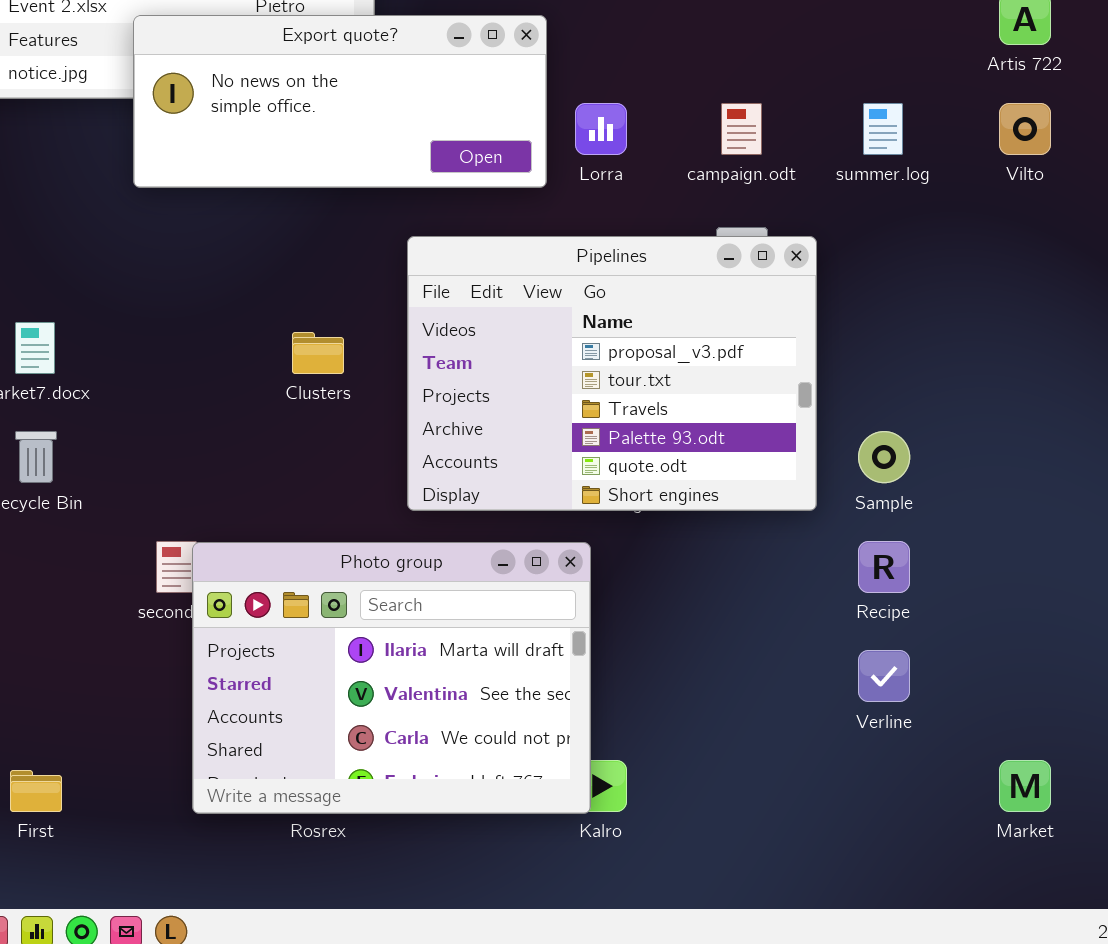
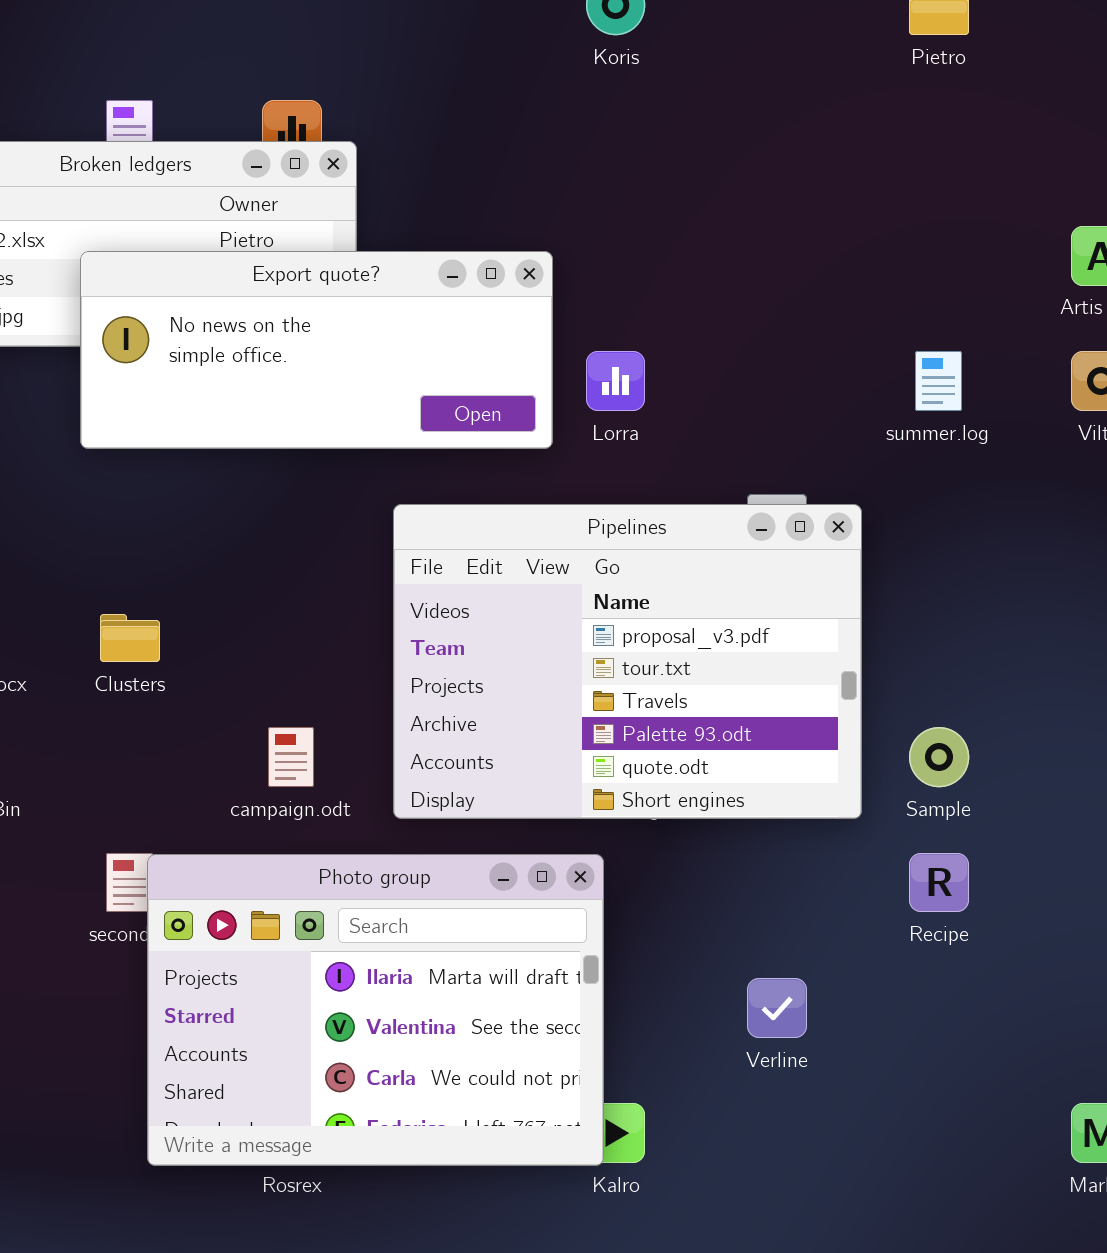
campaign.odt: [721,103,762,155] -> [268,727,314,787], moved
Clusters: [292,332,344,374] -> [100,614,160,662], moved
Verline: [858,650,910,702] -> [747,978,807,1038], moved

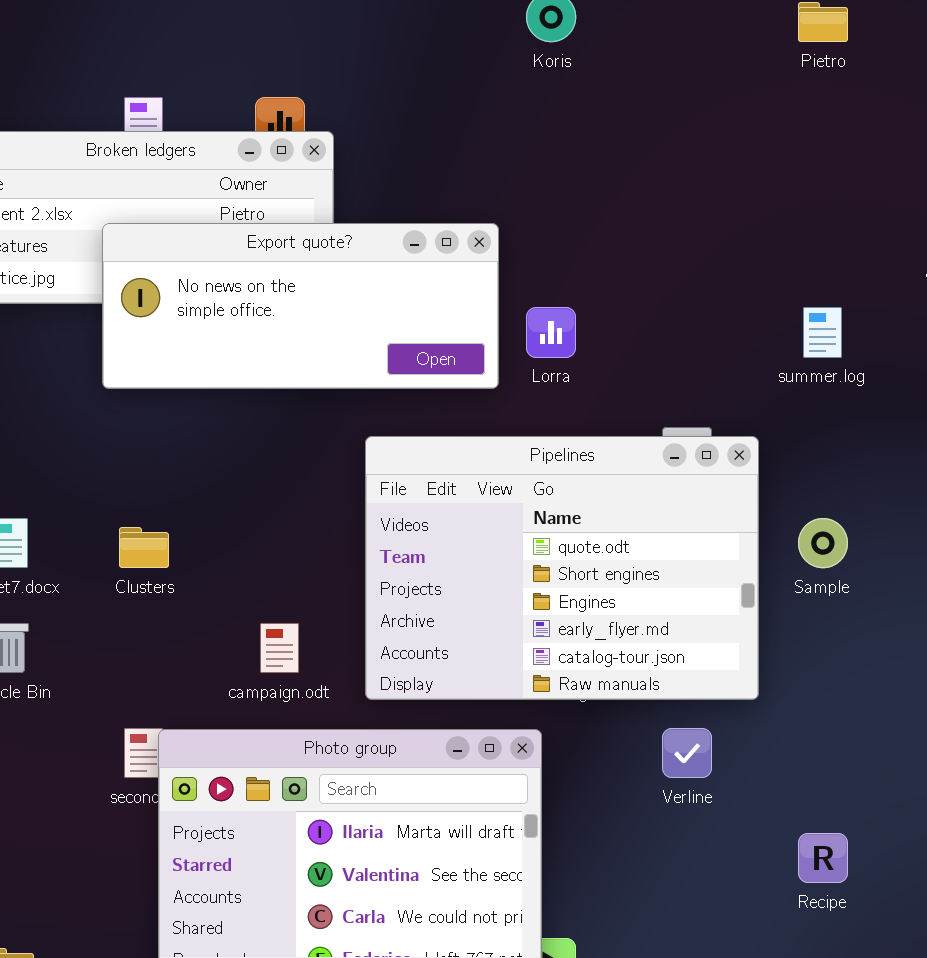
Pipelines: [393,504,862,819] -> [365,436,759,700], scrolled down 4 rows
Sample: [909,727,969,787] -> [798,518,848,568], moved
Recipe: [909,853,969,912] -> [798,833,848,883], moved
Verline: [747,978,807,1038] -> [662,728,712,778], moved

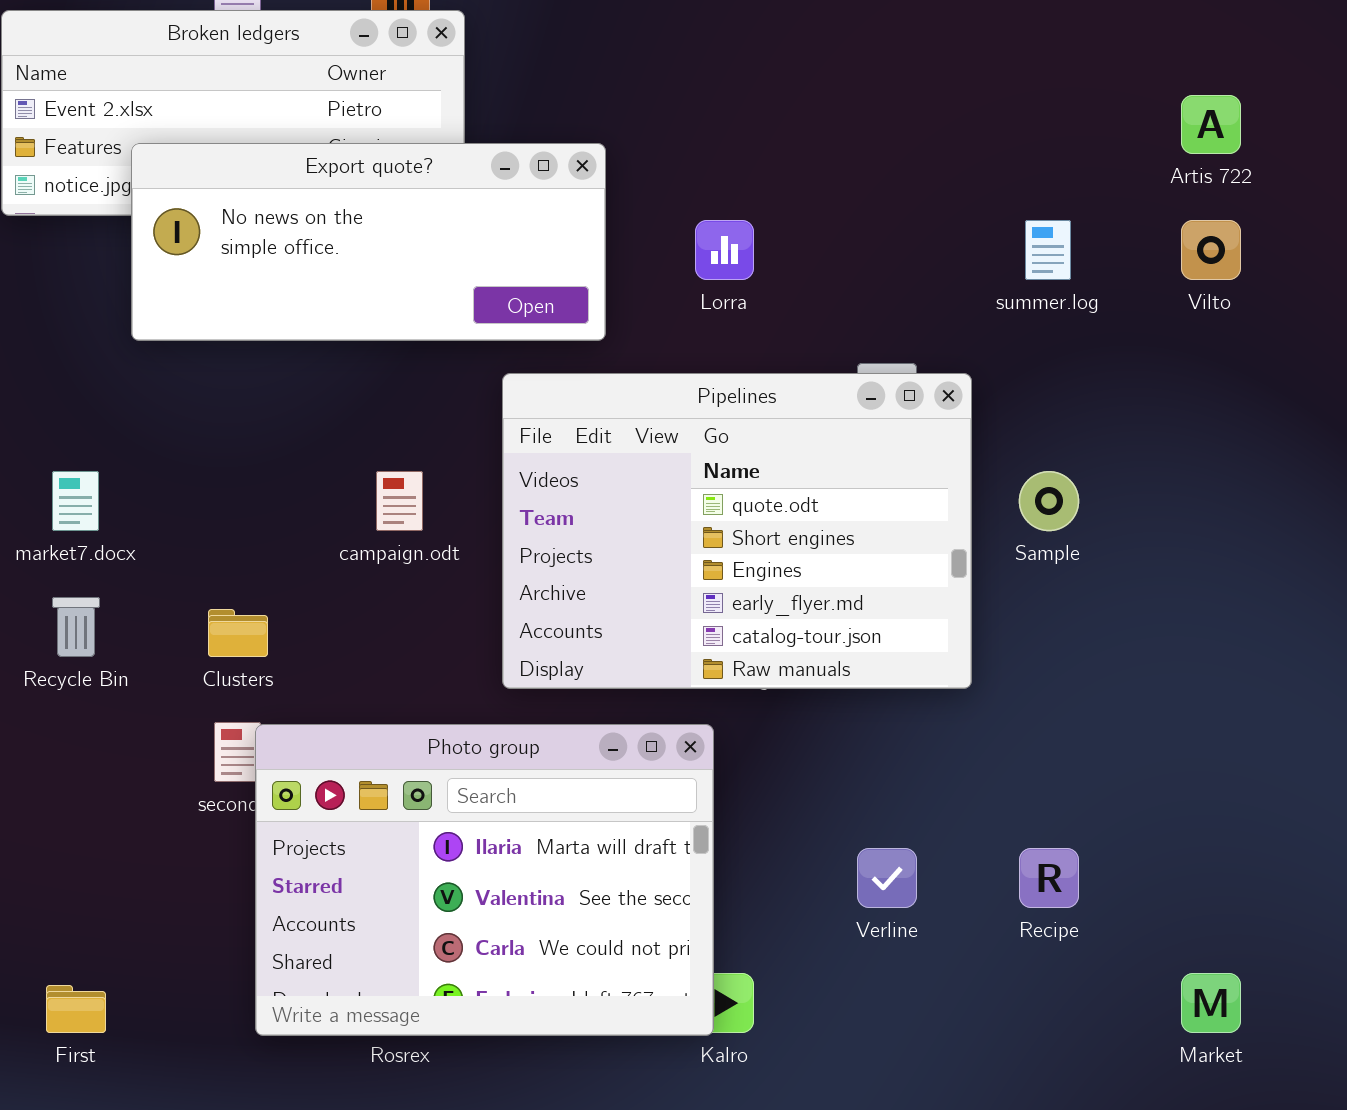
Export quote?: [102,223,499,389] -> [131,143,606,341], moved
Clusters: [119,527,169,568] -> [208,609,268,657], moved
campaign.odt: [260,623,299,673] -> [376,471,423,531], moved
Verline: [662,728,712,778] -> [857,848,917,908], moved

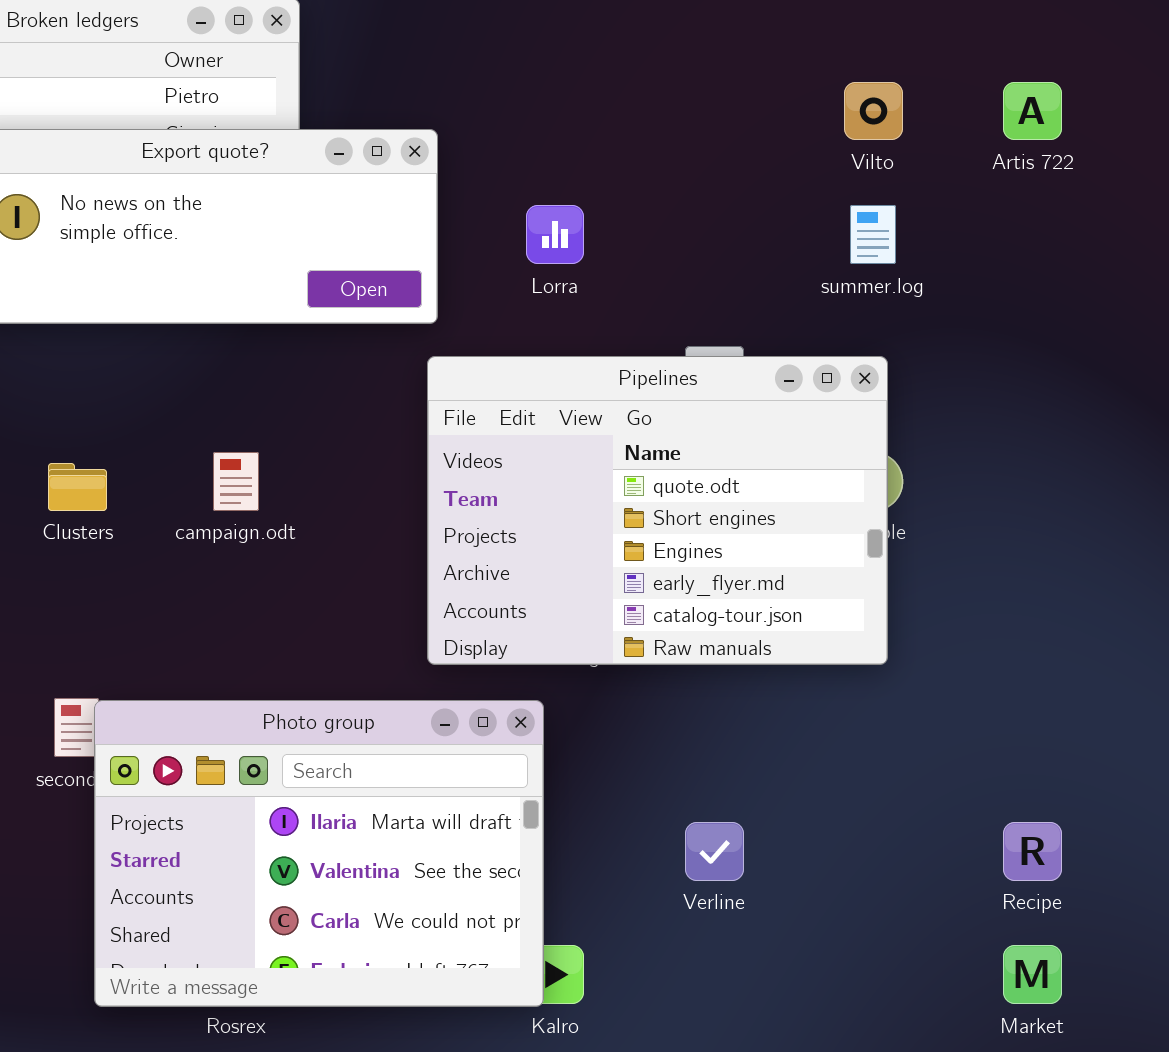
Vilto: [1181,220,1241,280] -> [844,82,903,140], moved
Pipelines: [502,373,972,689] -> [427,356,888,665], moved
Clusters: [208,609,268,657] -> [48,463,107,511], moved
Recipe: [1019,848,1079,908] -> [1003,822,1062,881], moved

